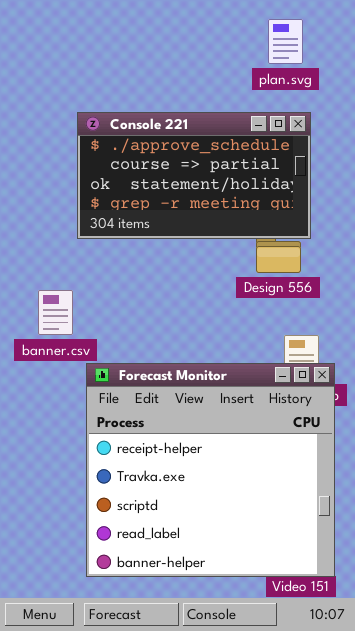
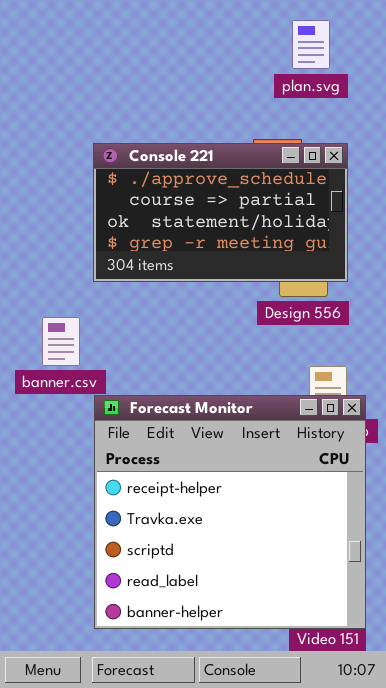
Console 221: [77,112,311,239] -> [93,143,348,282], moved

